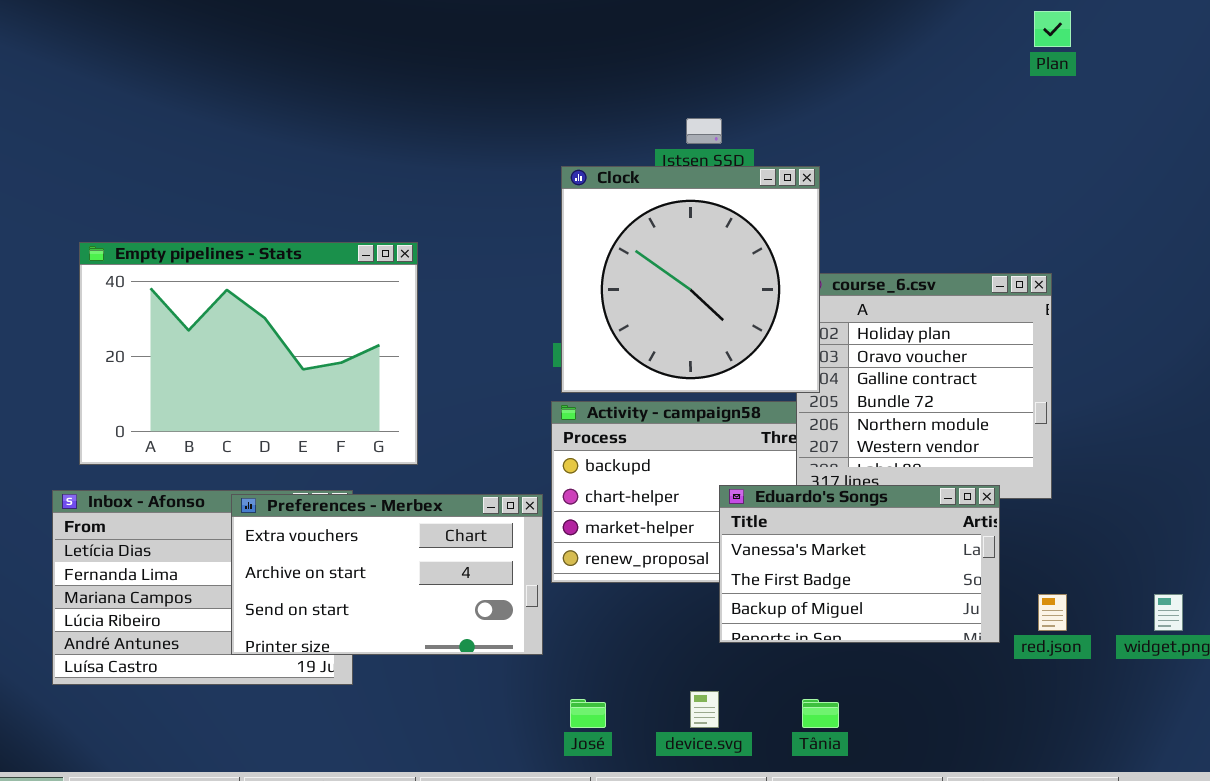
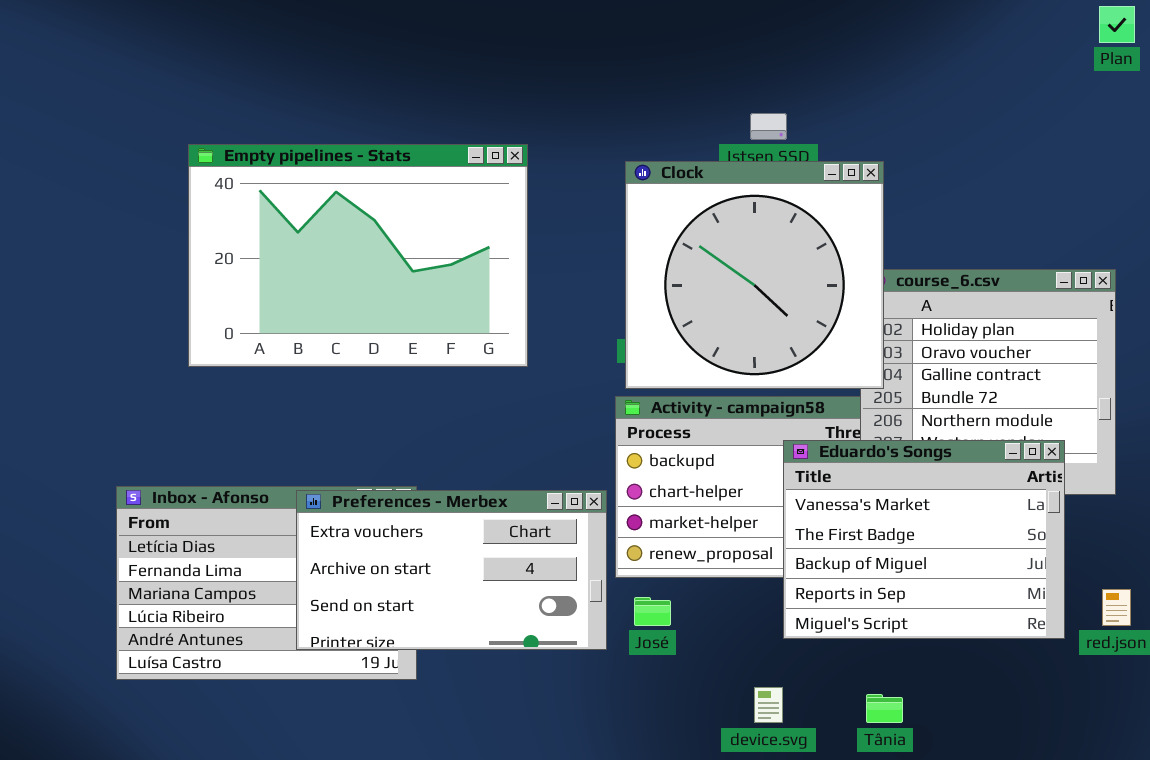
Empty pipelines - Stats: [79,242,418,465] -> [188,144,528,367], moved
Eduardo's Songs: [719,485,1000,643] -> [783,440,1065,639], resized
José: [570,699,606,728] -> [634,597,671,626], moved

